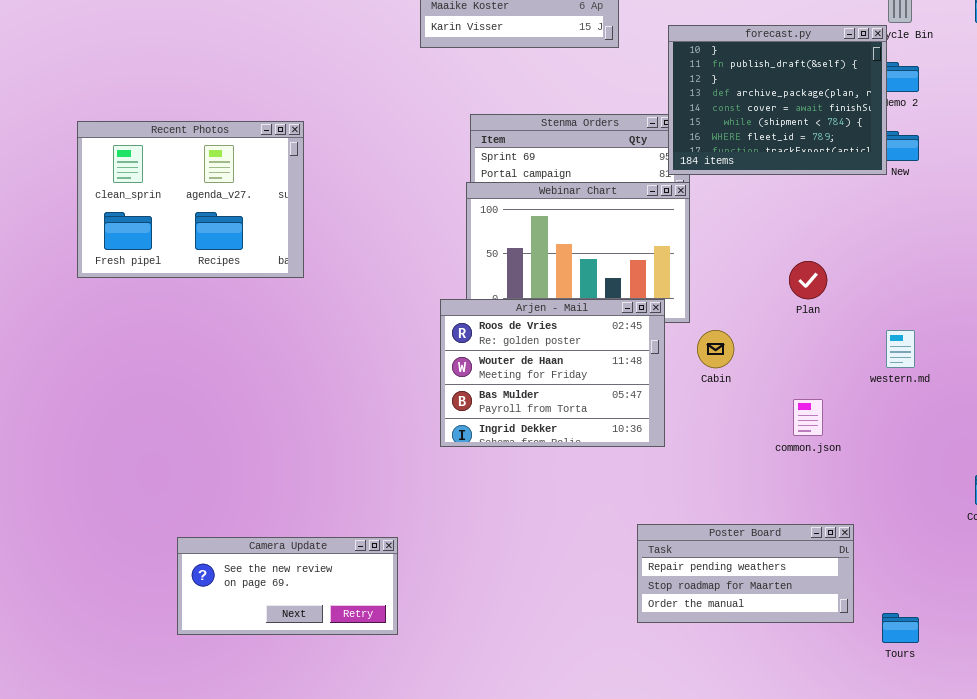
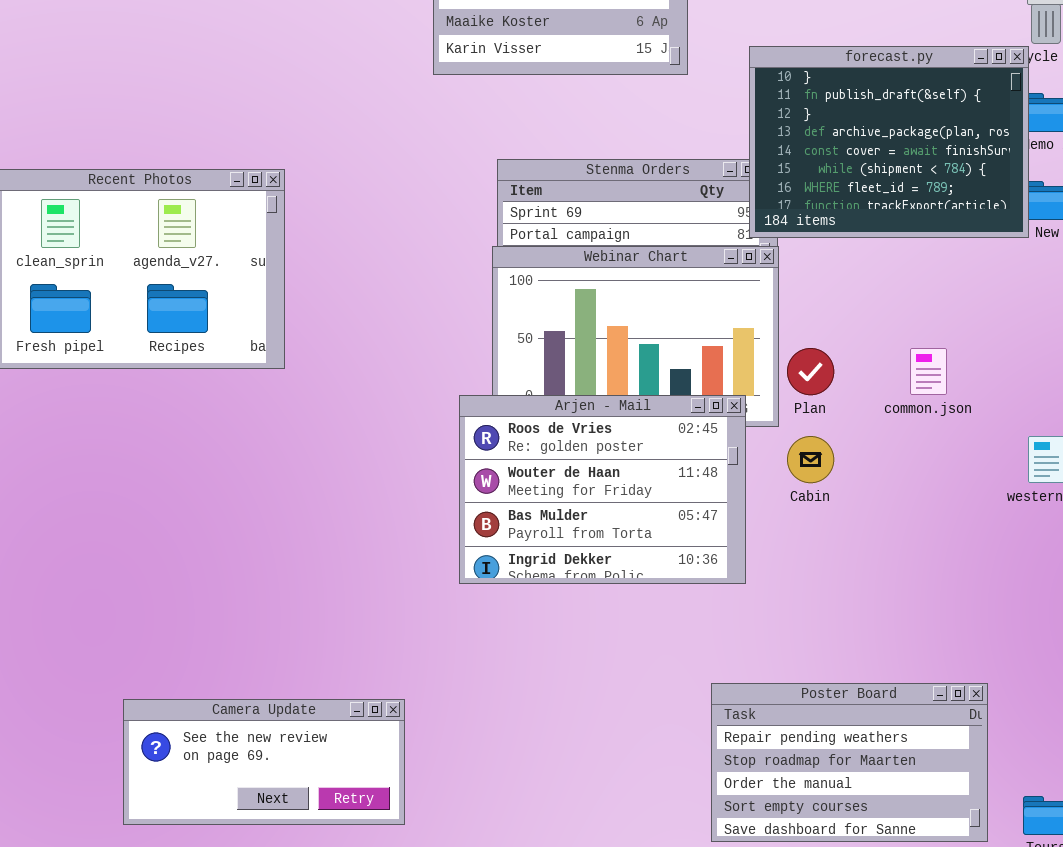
Plan: [789,261,827,299] -> [787,348,834,395], moved
common.json: [793,399,823,436] -> [910,348,947,395], moved
Poster Board: [637,524,854,623] -> [711,683,988,842], resized

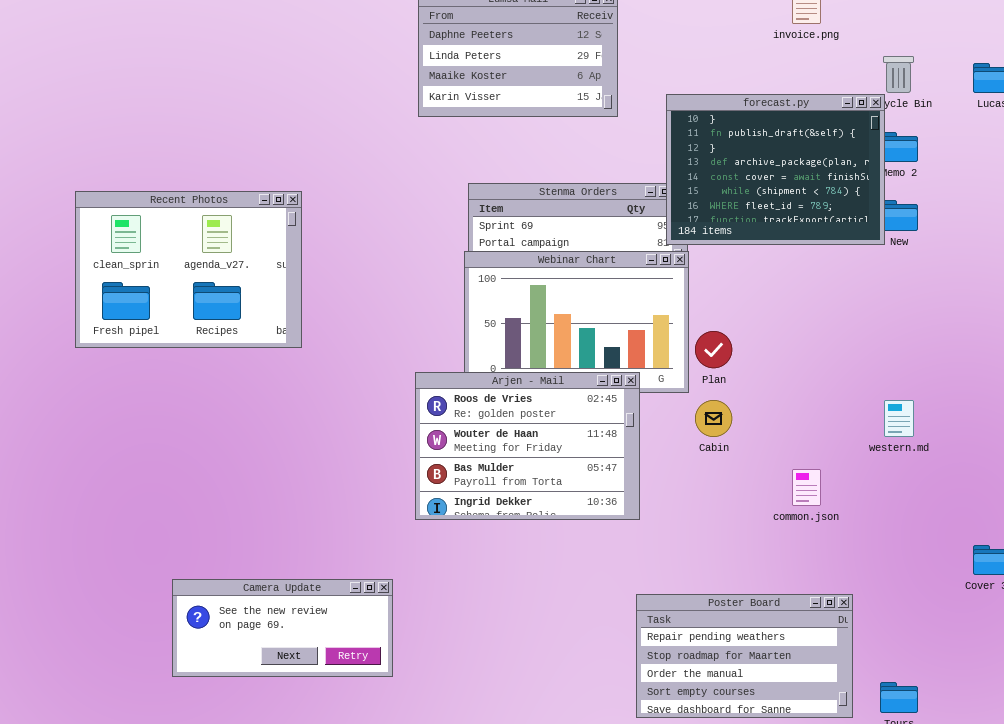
common.json: [910,348,947,395] -> [792,469,821,506], moved
Arjen - Mail: [459,395,746,584] -> [415,372,640,520], moved
Camera Update: [123,699,405,825] -> [172,579,393,677], moved

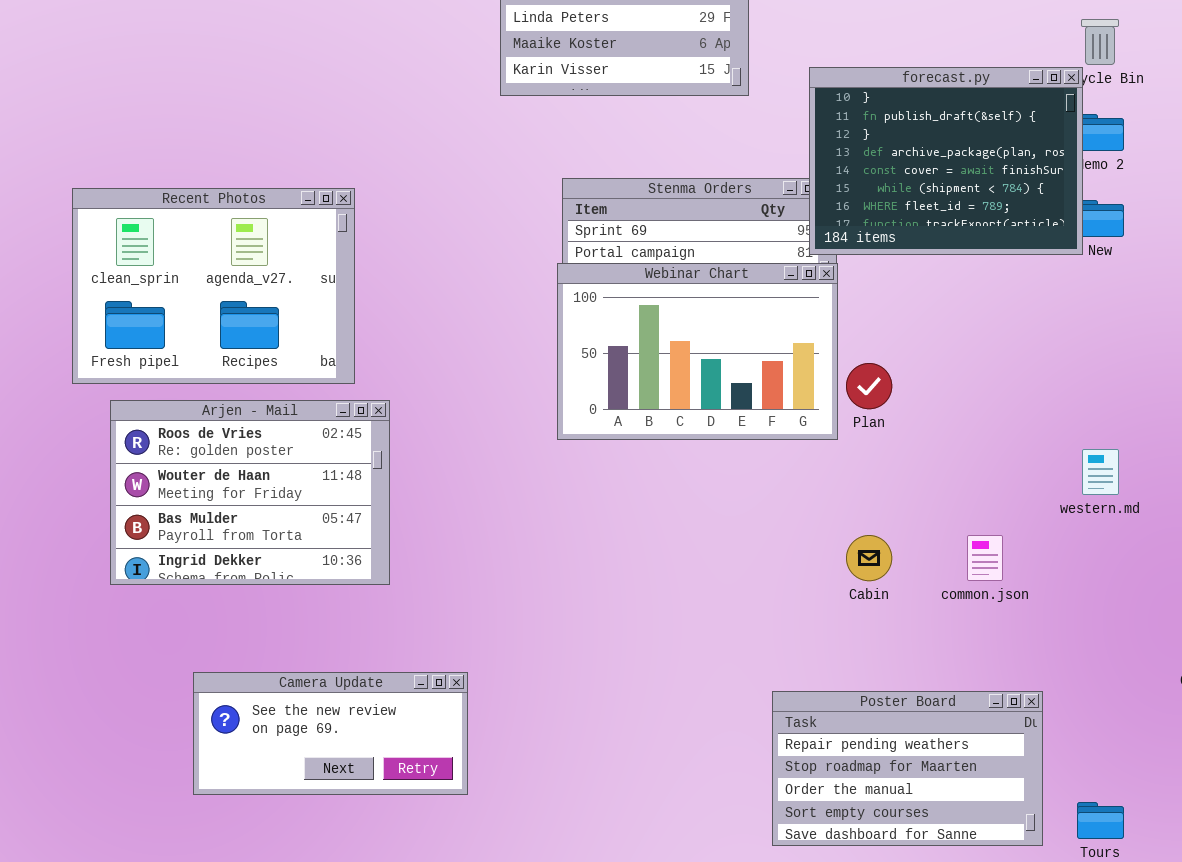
Arjen - Mail: [415,372,640,520] -> [110,400,390,585], moved
Cabin: [695,400,732,437] -> [846,535,892,581], moved

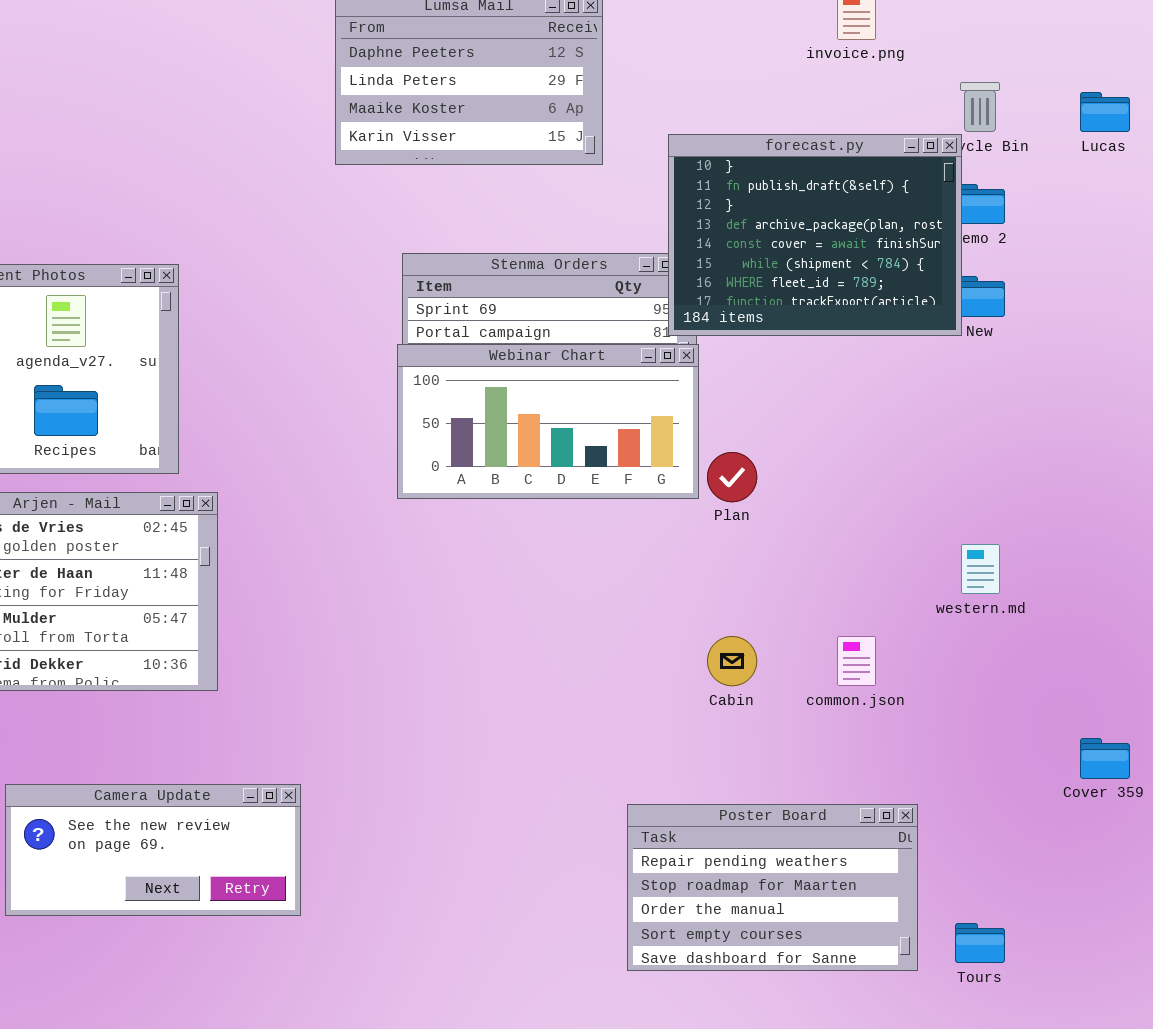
Webinar Chart: [557,263,838,440] -> [397,344,699,499], resized

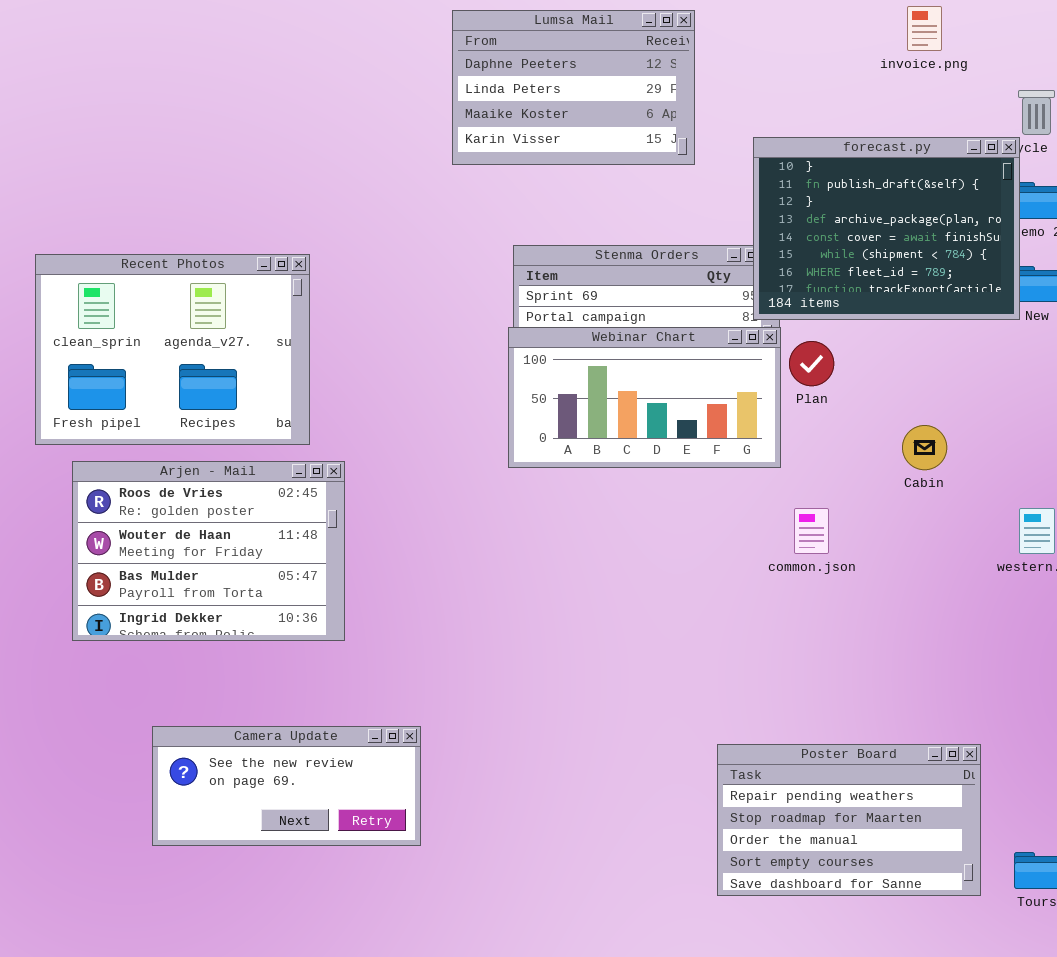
Plan: [707,452,757,502] -> [789,341,834,386], moved
Cabin: [707,636,757,686] -> [902,425,947,470], moved
common.json: [837,636,876,686] -> [794,508,829,554], moved

